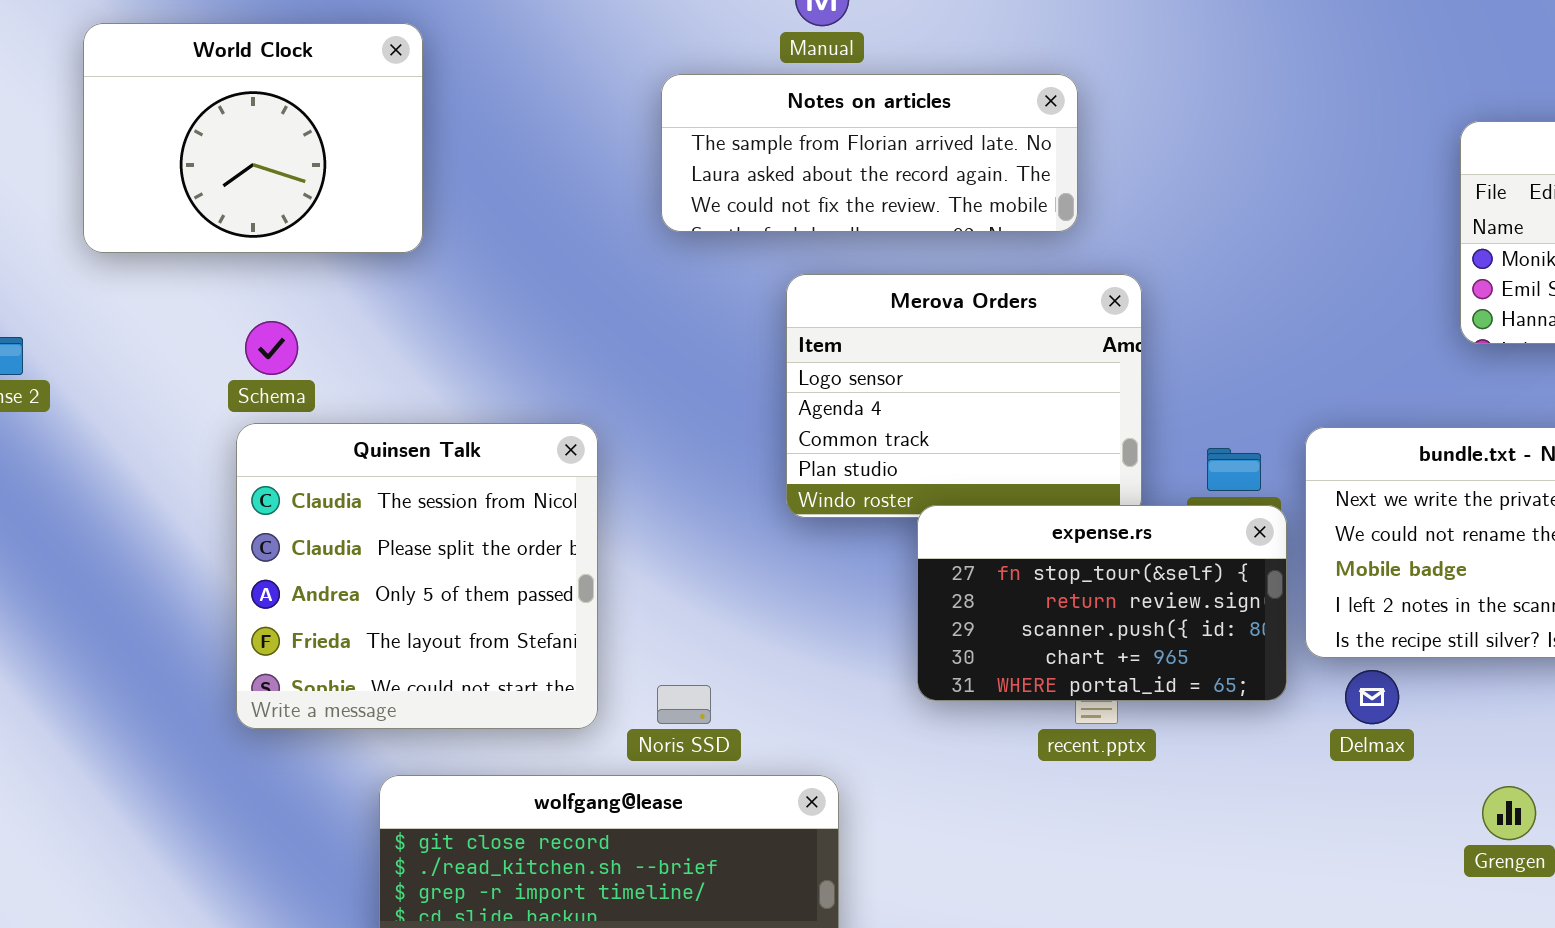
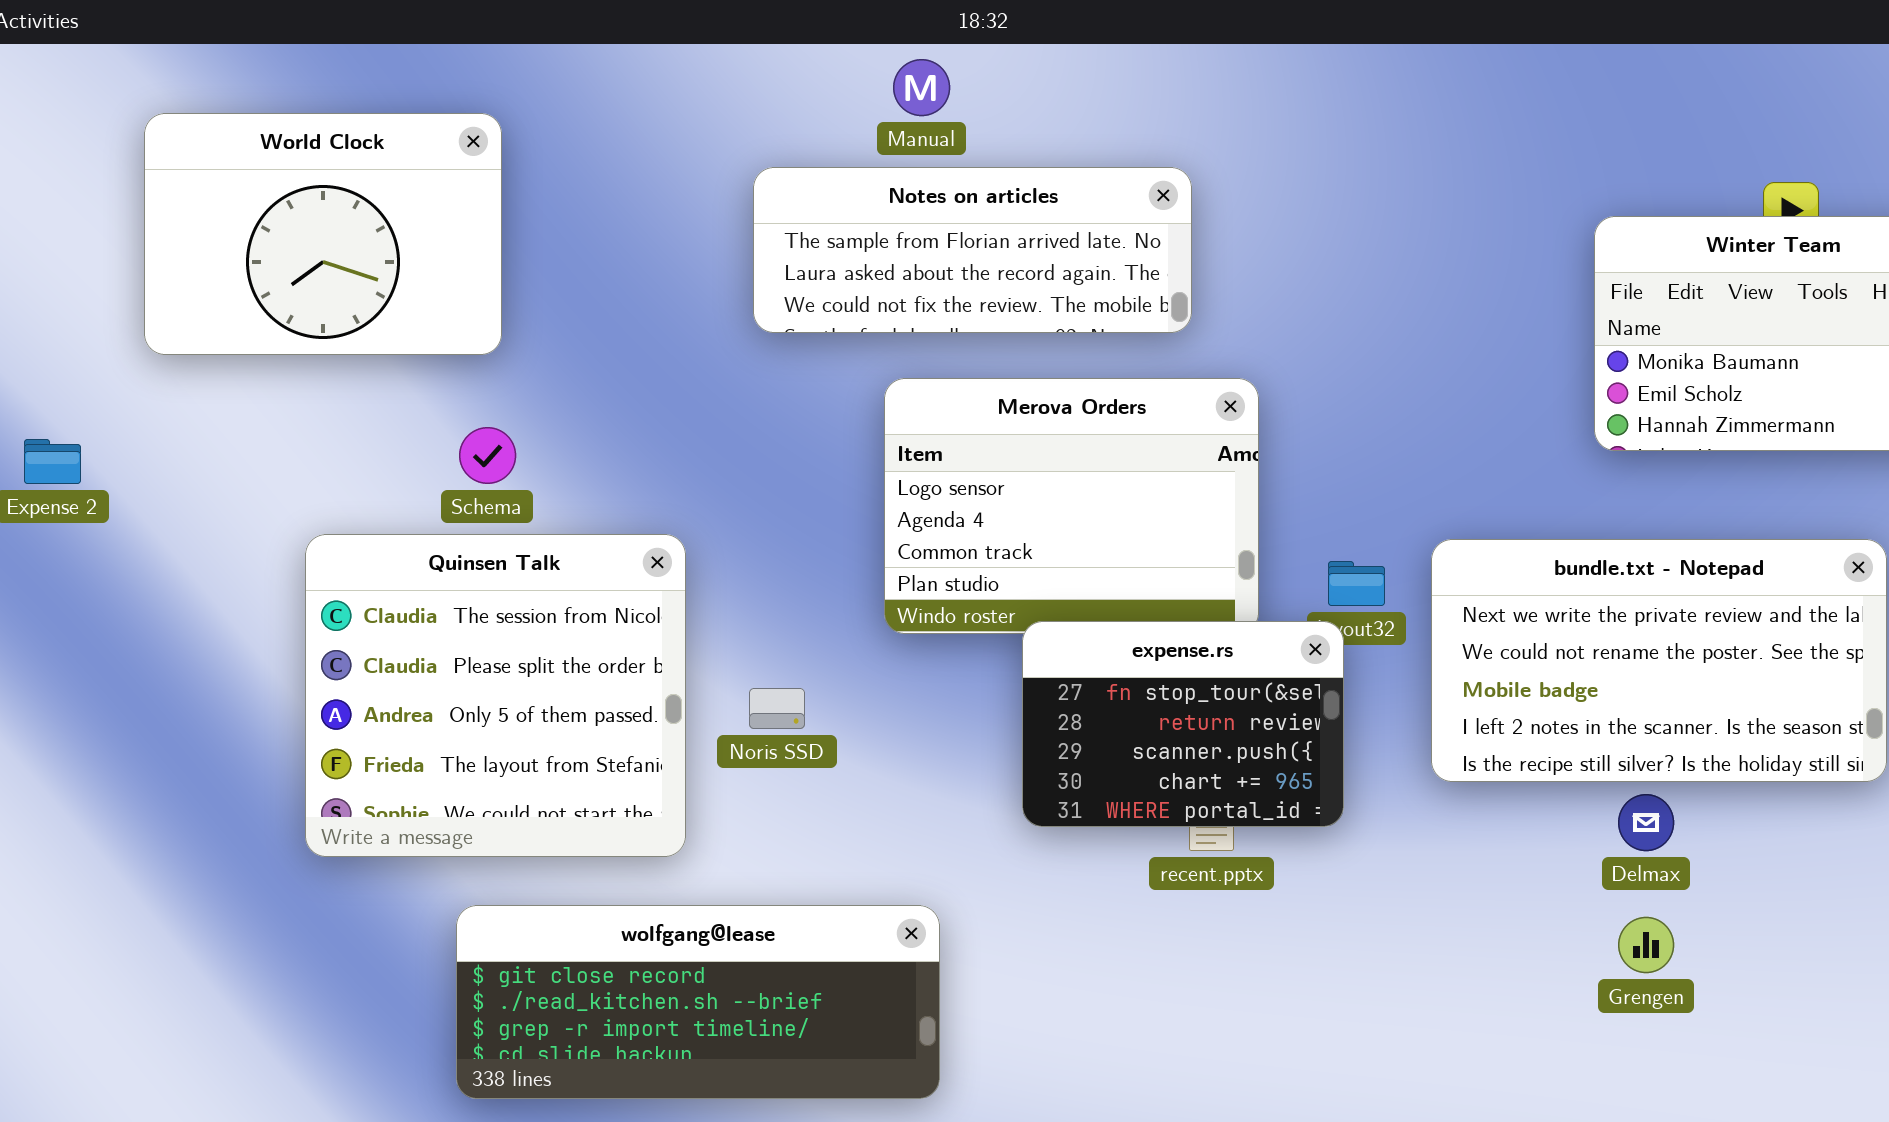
Schema: [245,321,298,375] -> [459,427,516,484], moved
expense.rs: [917,505,1287,701] -> [1022,621,1344,827], resized
Delmax: [1345,670,1399,724] -> [1618,794,1674,851], moved
Noris SSD: [657,685,711,724] -> [749,688,805,729], moved

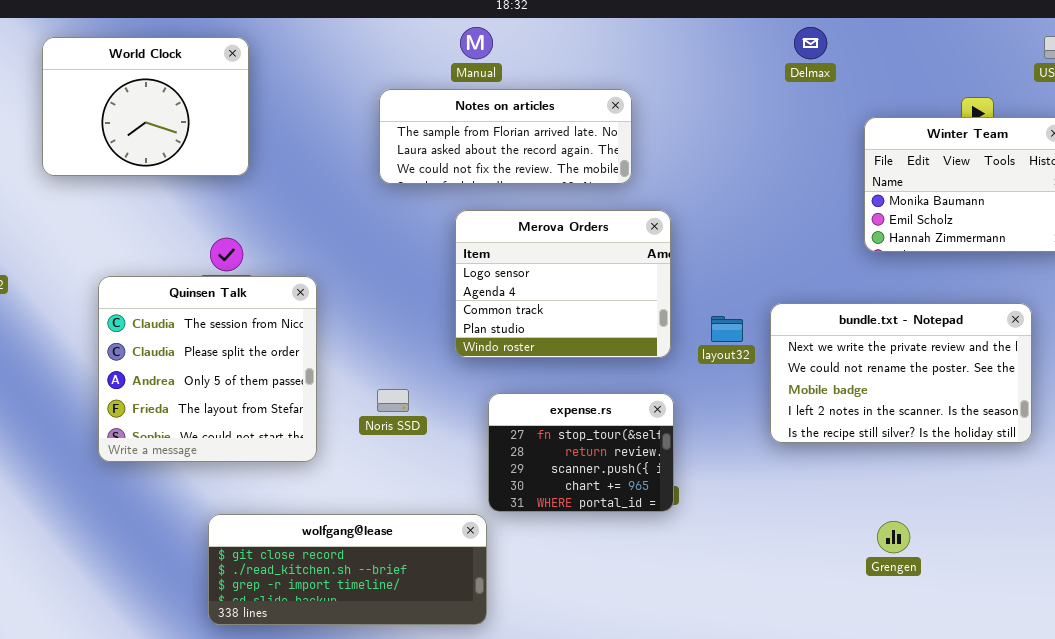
World Clock: [144,113,502,355] -> [42,37,249,176], moved
Quinsen Talk: [305,534,686,857] -> [98,276,317,462], moved
expense.rs: [1022,621,1344,827] -> [488,393,674,512], moved
Delmax: [1618,794,1674,851] -> [794,27,827,59], moved

